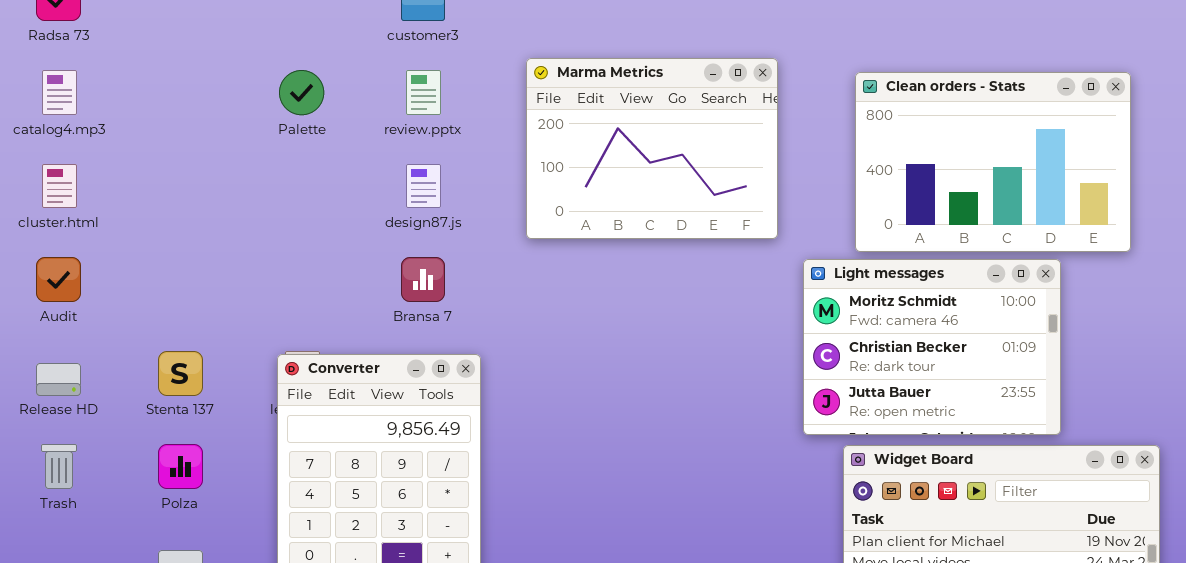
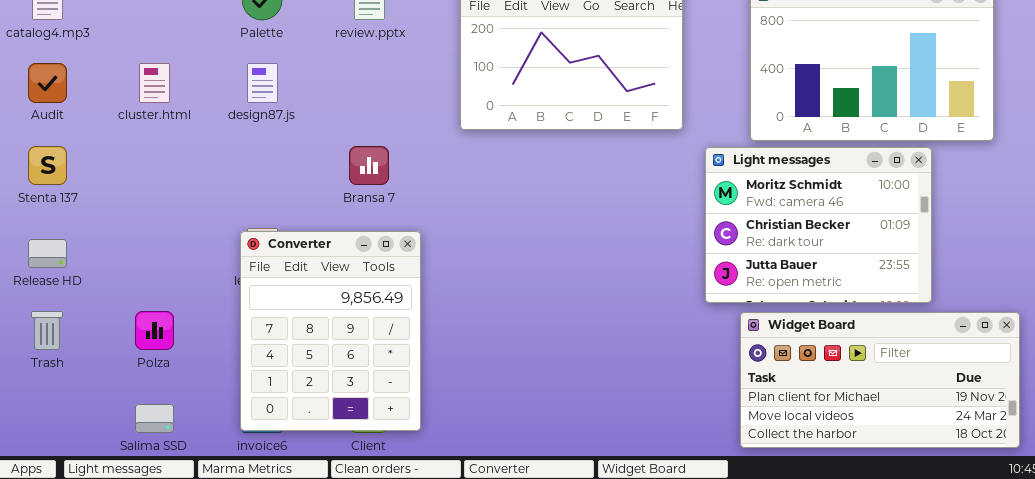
cluster.html: [42,164,77,208] -> [139,63,170,103], moved
design87.js: [406,164,441,208] -> [247,63,278,103], moved
Audit: [36,257,81,302] -> [28,63,67,103], moved
Stenta 137: [158,351,203,396] -> [28,146,67,185], moved

